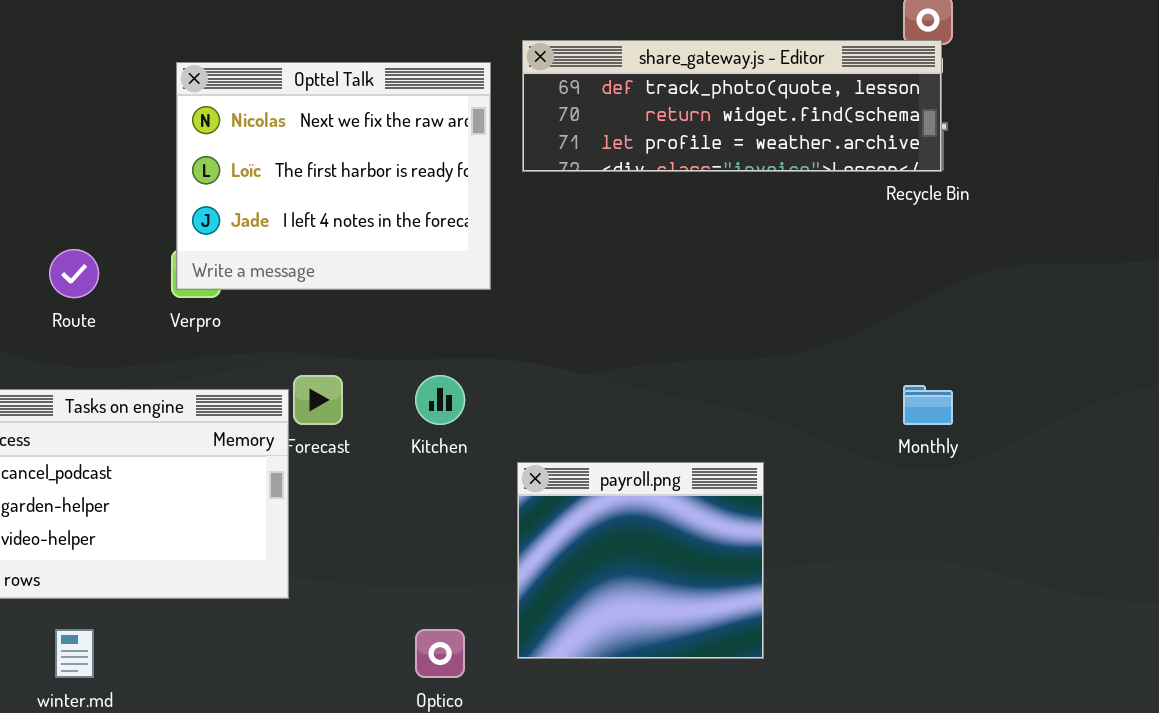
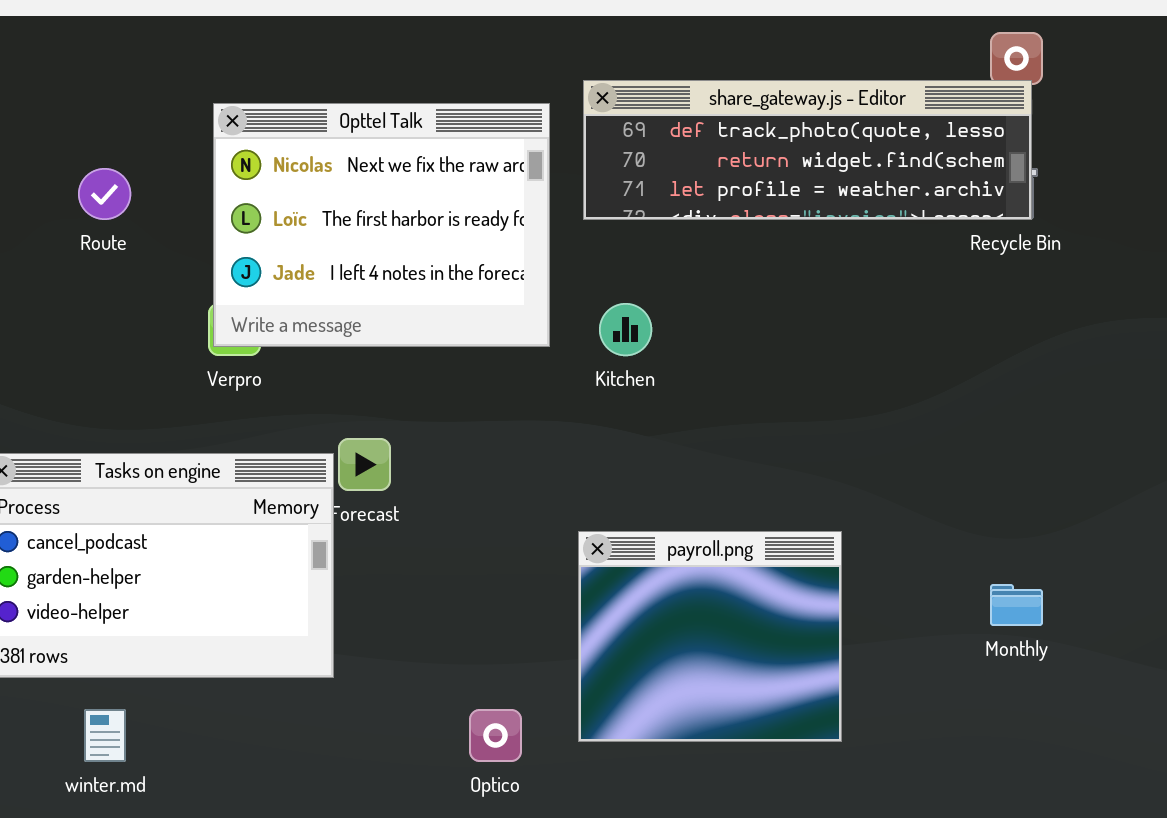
Route: [49,249,99,298] -> [78,168,131,220], moved
Kitchen: [415,375,465,425] -> [599,303,652,356], moved
Monthly: [903,385,953,425] -> [990,584,1043,626], moved

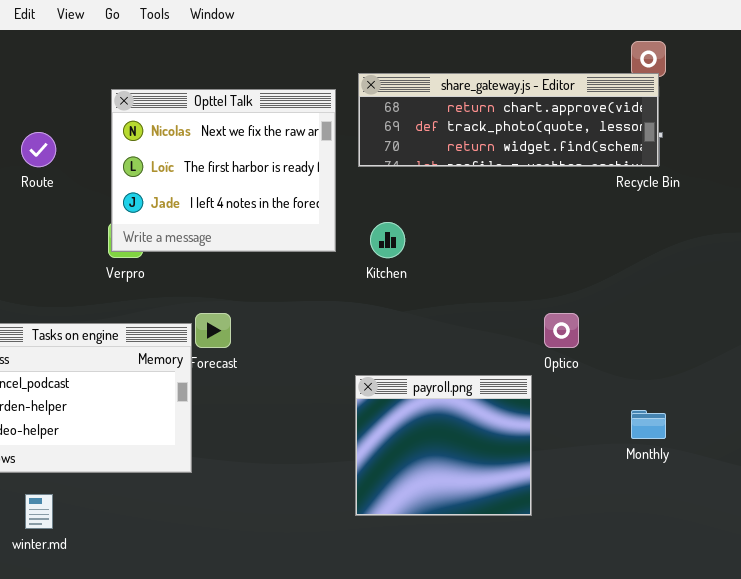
share_gateway.js - Editor: [583,80,1032,220] -> [358,73,659,167], scrolled up 1 row
Optico: [469,709,522,762] -> [544,313,579,348], moved

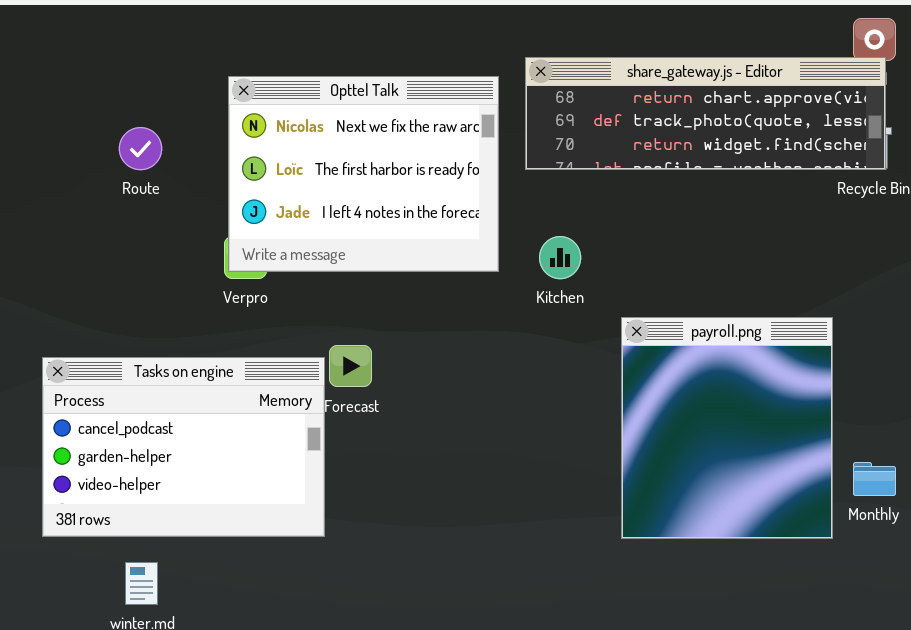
payroll.png: [355,375,532,516] -> [621,317,833,539], moved, resized

